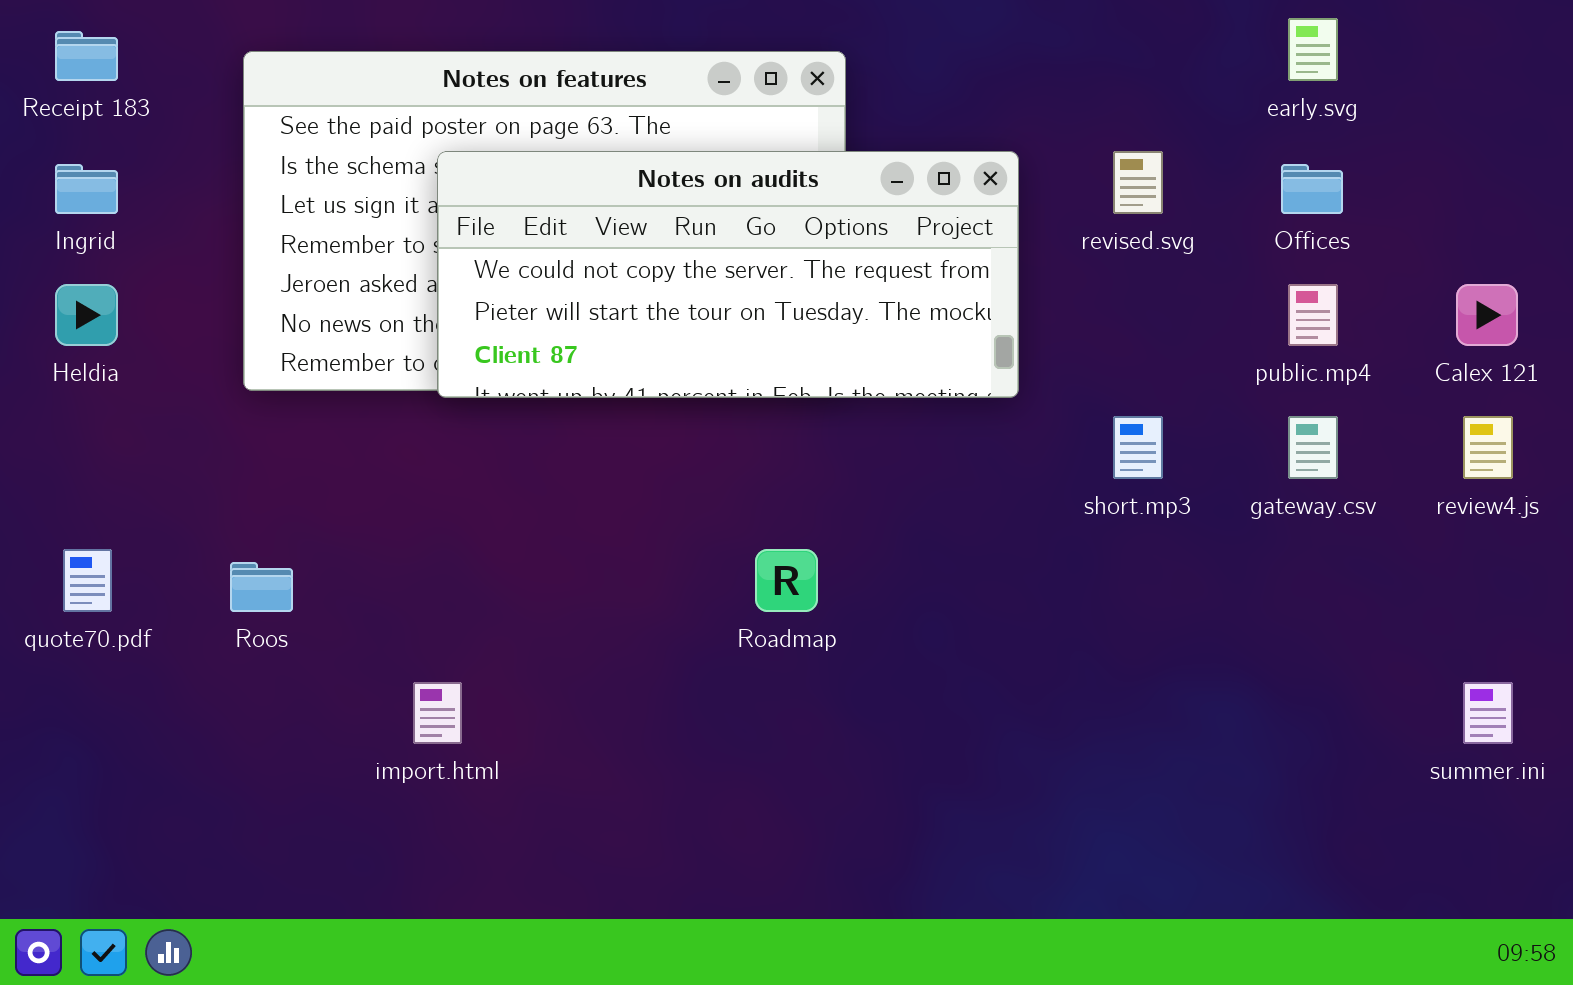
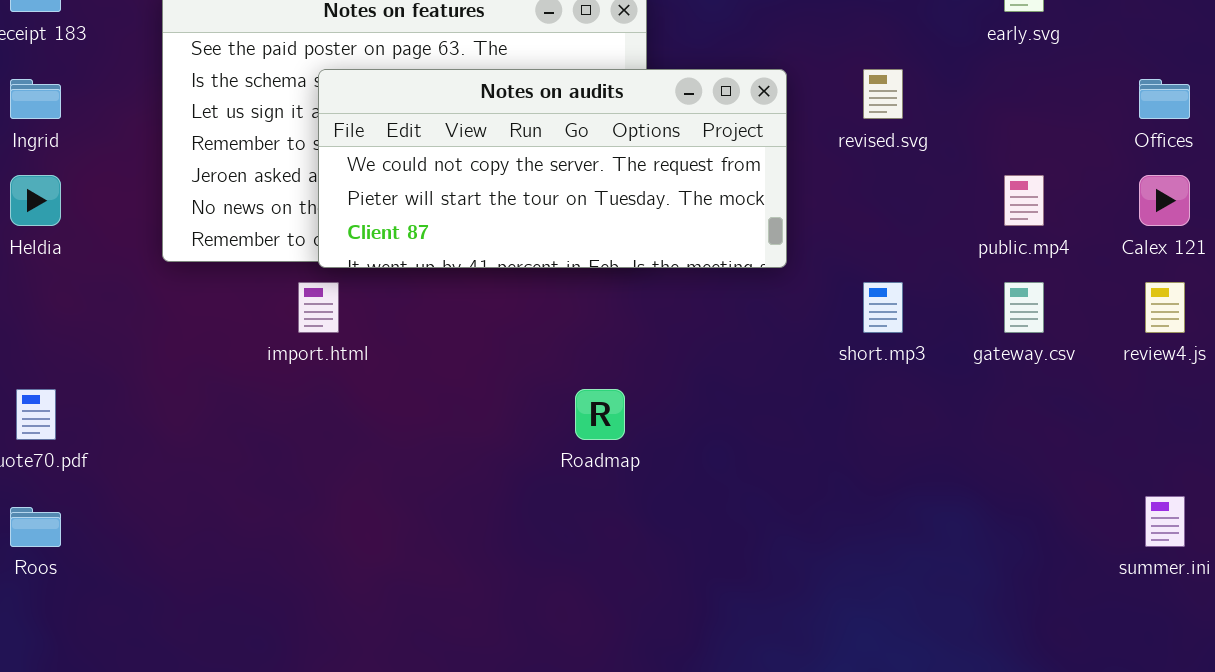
Offices: [1281,164,1343,214] -> [1139,79,1190,119], moved
Roos: [230,562,293,612] -> [10,507,61,547], moved
import.html: [413,682,462,744] -> [298,282,339,333], moved

